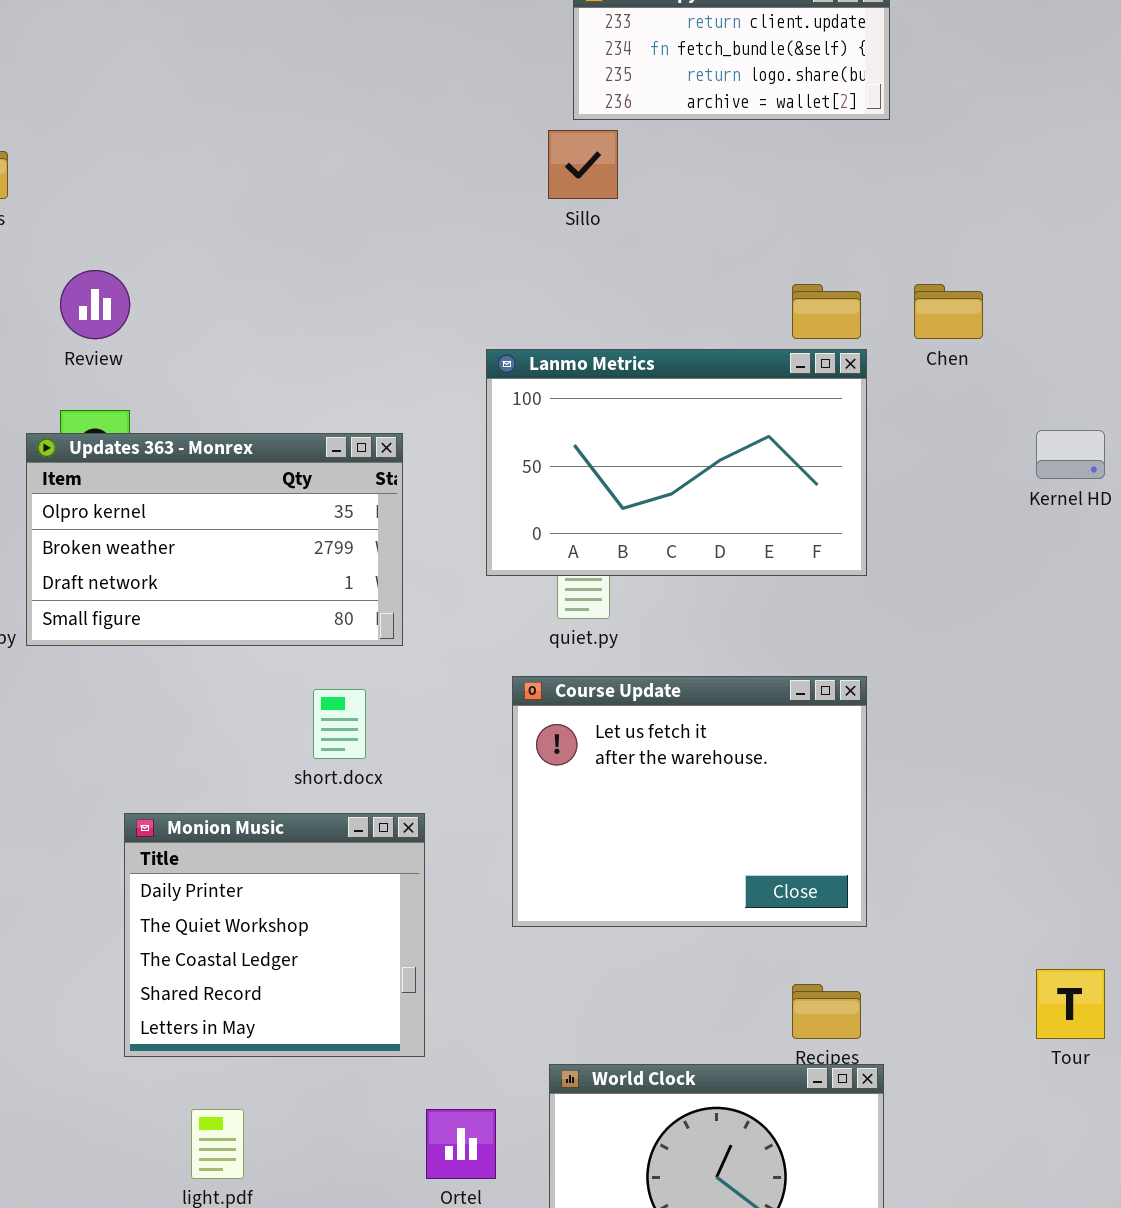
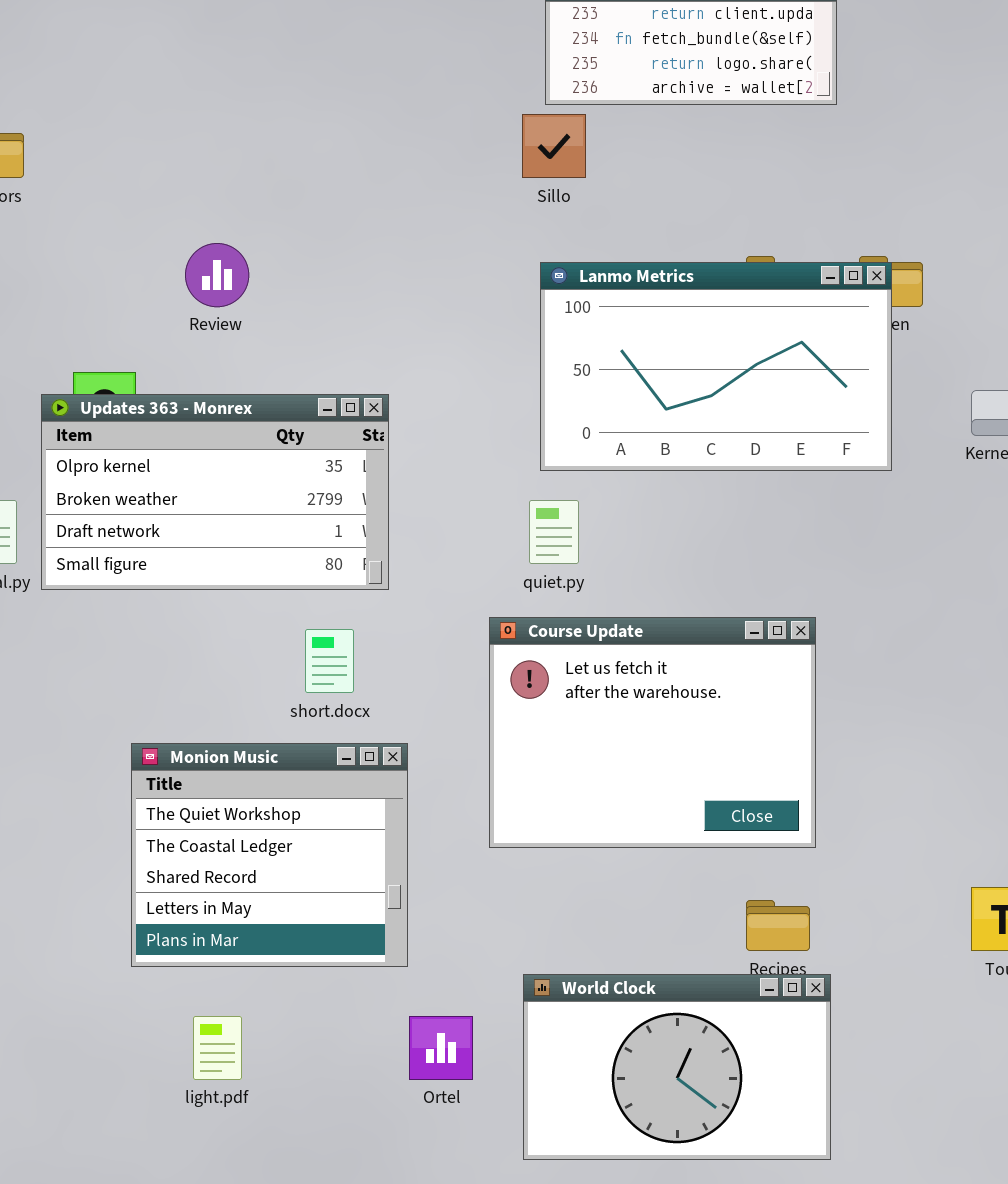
Review: [60,270,130,339] -> [185,243,249,307], moved
Lanmo Metrics: [486,349,867,576] -> [540,262,892,471], moved
Monion Music: [124,813,425,1057] -> [131,743,408,967], scrolled down 1 row

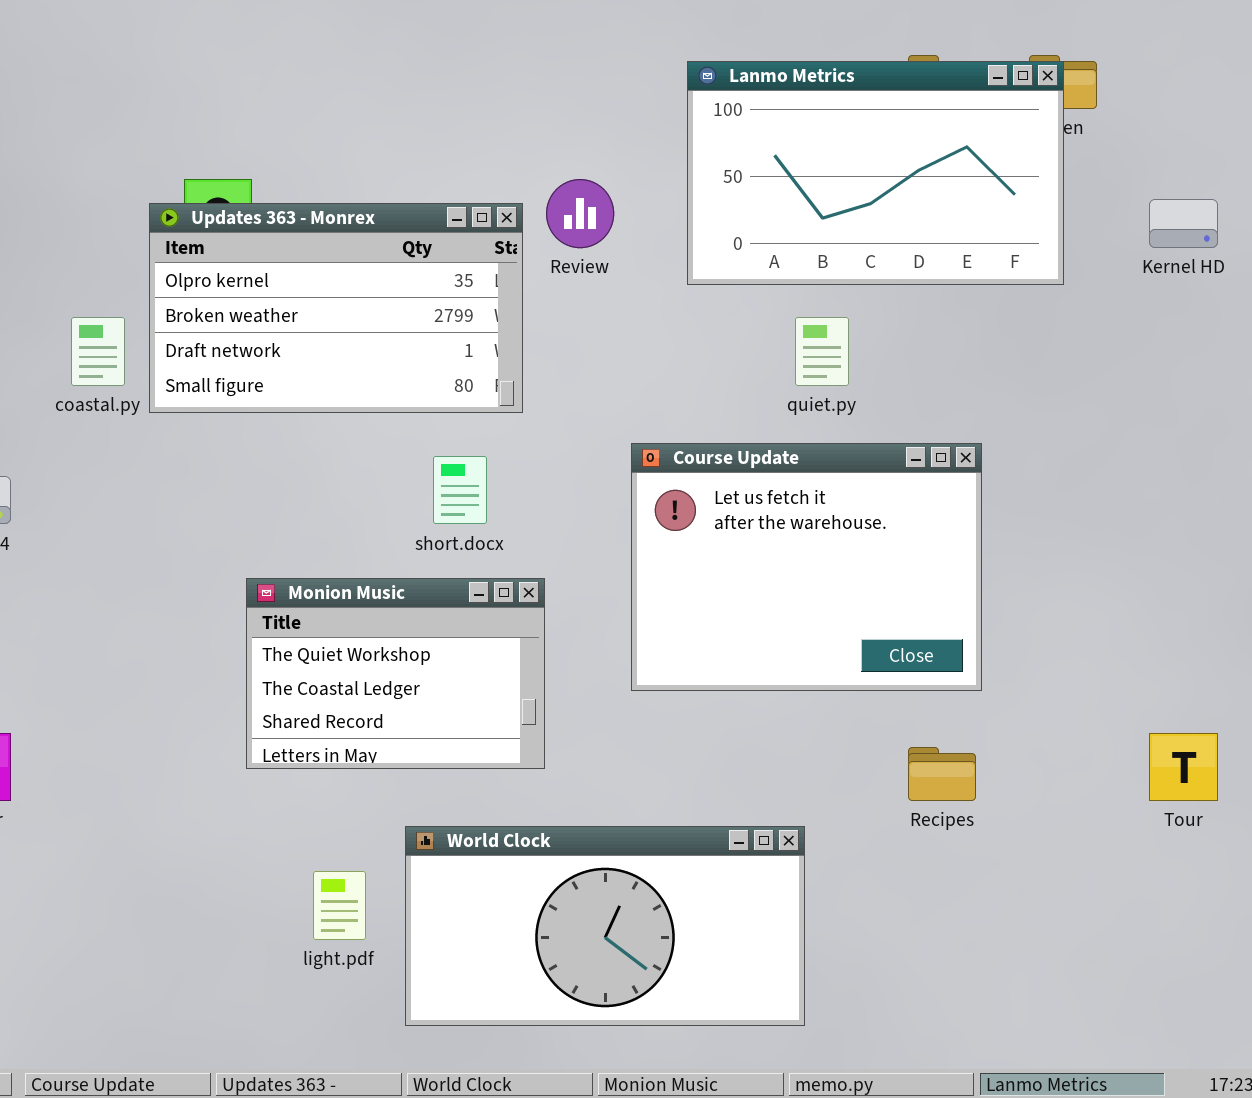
Review: [185,243,249,307] -> [546,179,614,248], moved
quiet.py: [529,500,579,564] -> [795,317,849,386], moved
Monion Music: [131,743,408,967] -> [246,578,545,769], resized
World Clock: [523,974,831,1160] -> [405,826,805,1026], moved, resized

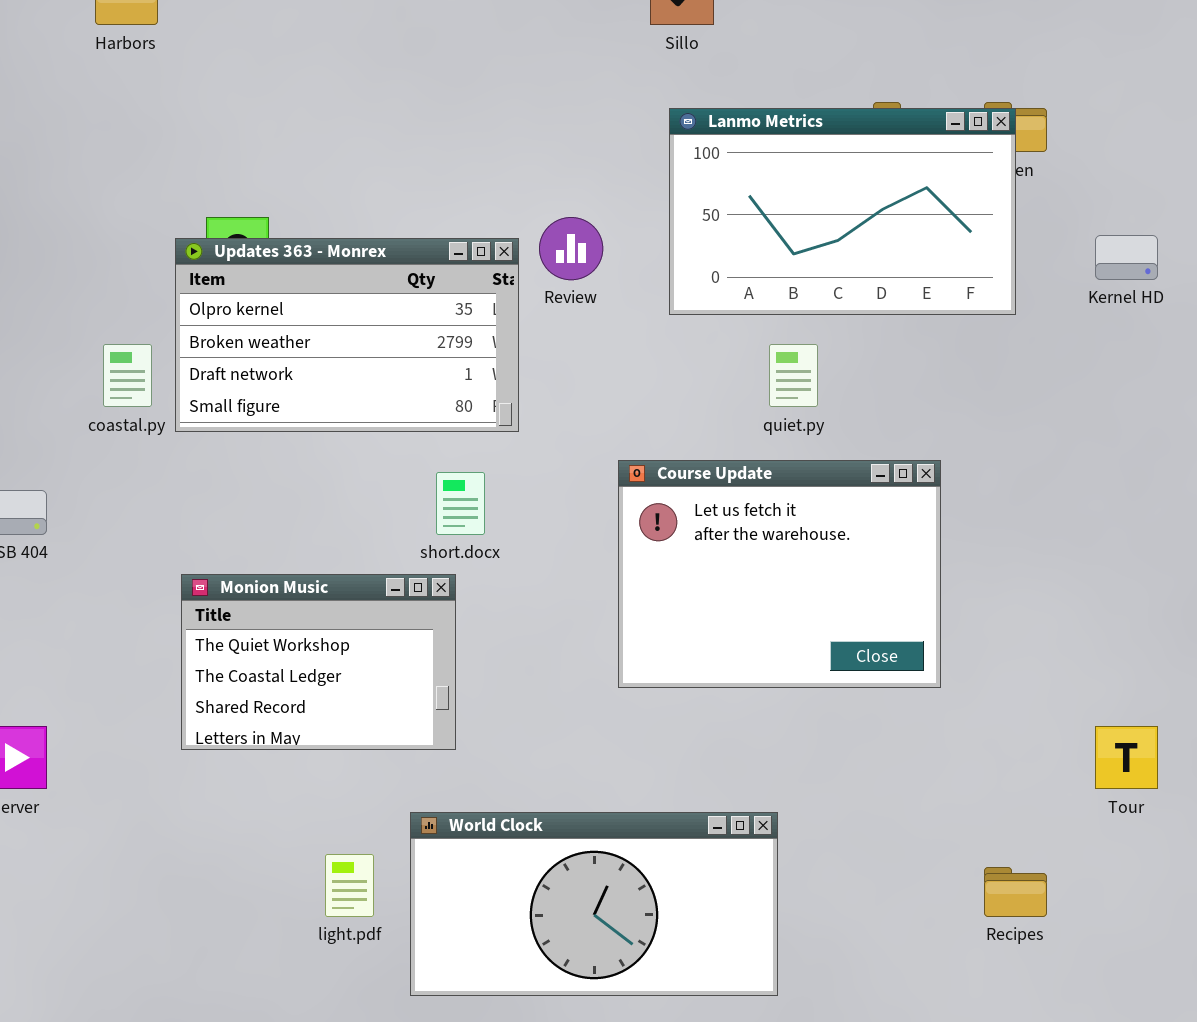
Monion Music: [246,578,545,769] -> [181,574,456,750], moved
Recipes: [908,747,976,801] -> [984,867,1047,917], moved

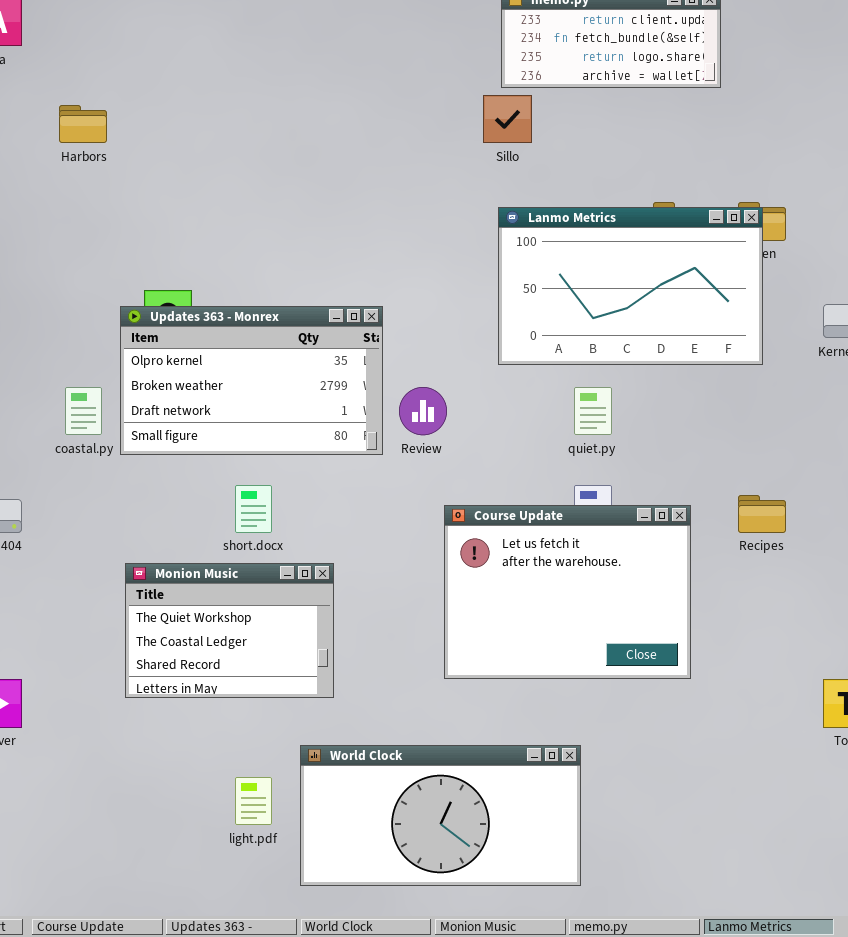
Review: [539,217,603,280] -> [399,387,447,435], moved
Course Update: [618,460,941,688] -> [444,505,691,679], moved
short.docx: [436,472,485,535] -> [235,485,272,533], moved
Recipes: [984,867,1047,917] -> [738,495,786,533], moved

